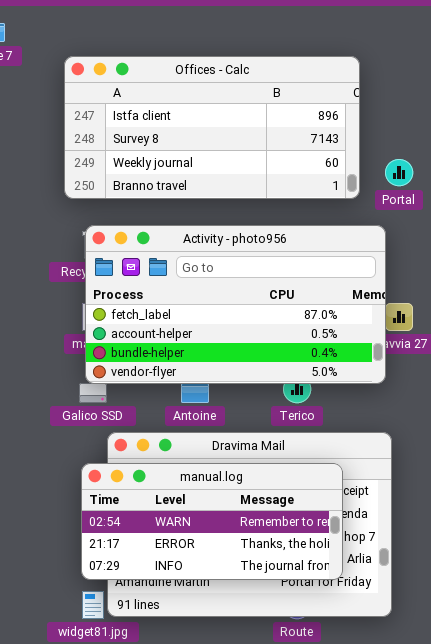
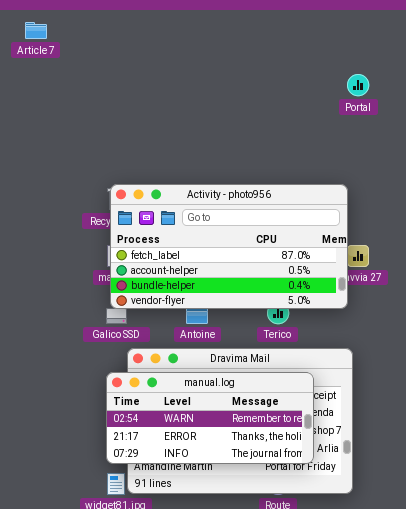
Offices - Calc: [64,56,360,199] -> none, closed
Portal: [385,159,413,186] -> [347,74,369,96], moved

